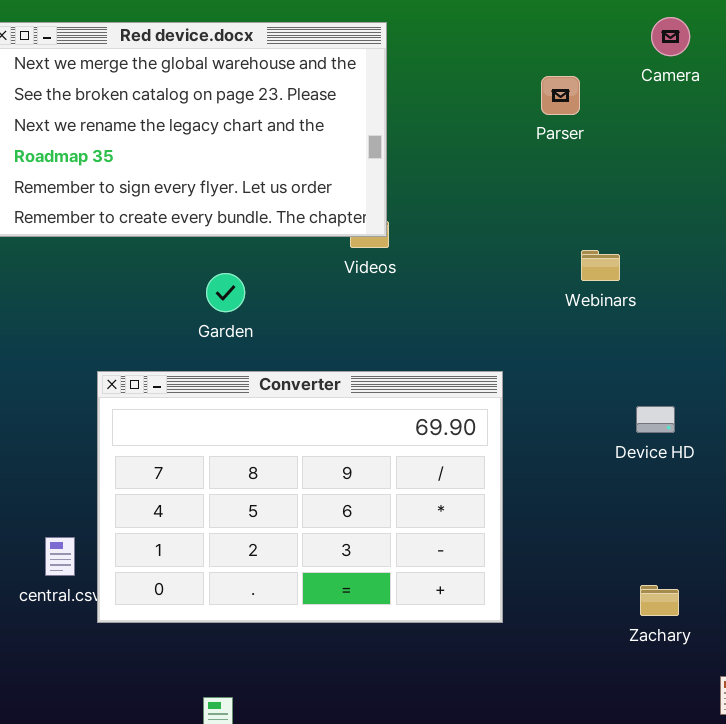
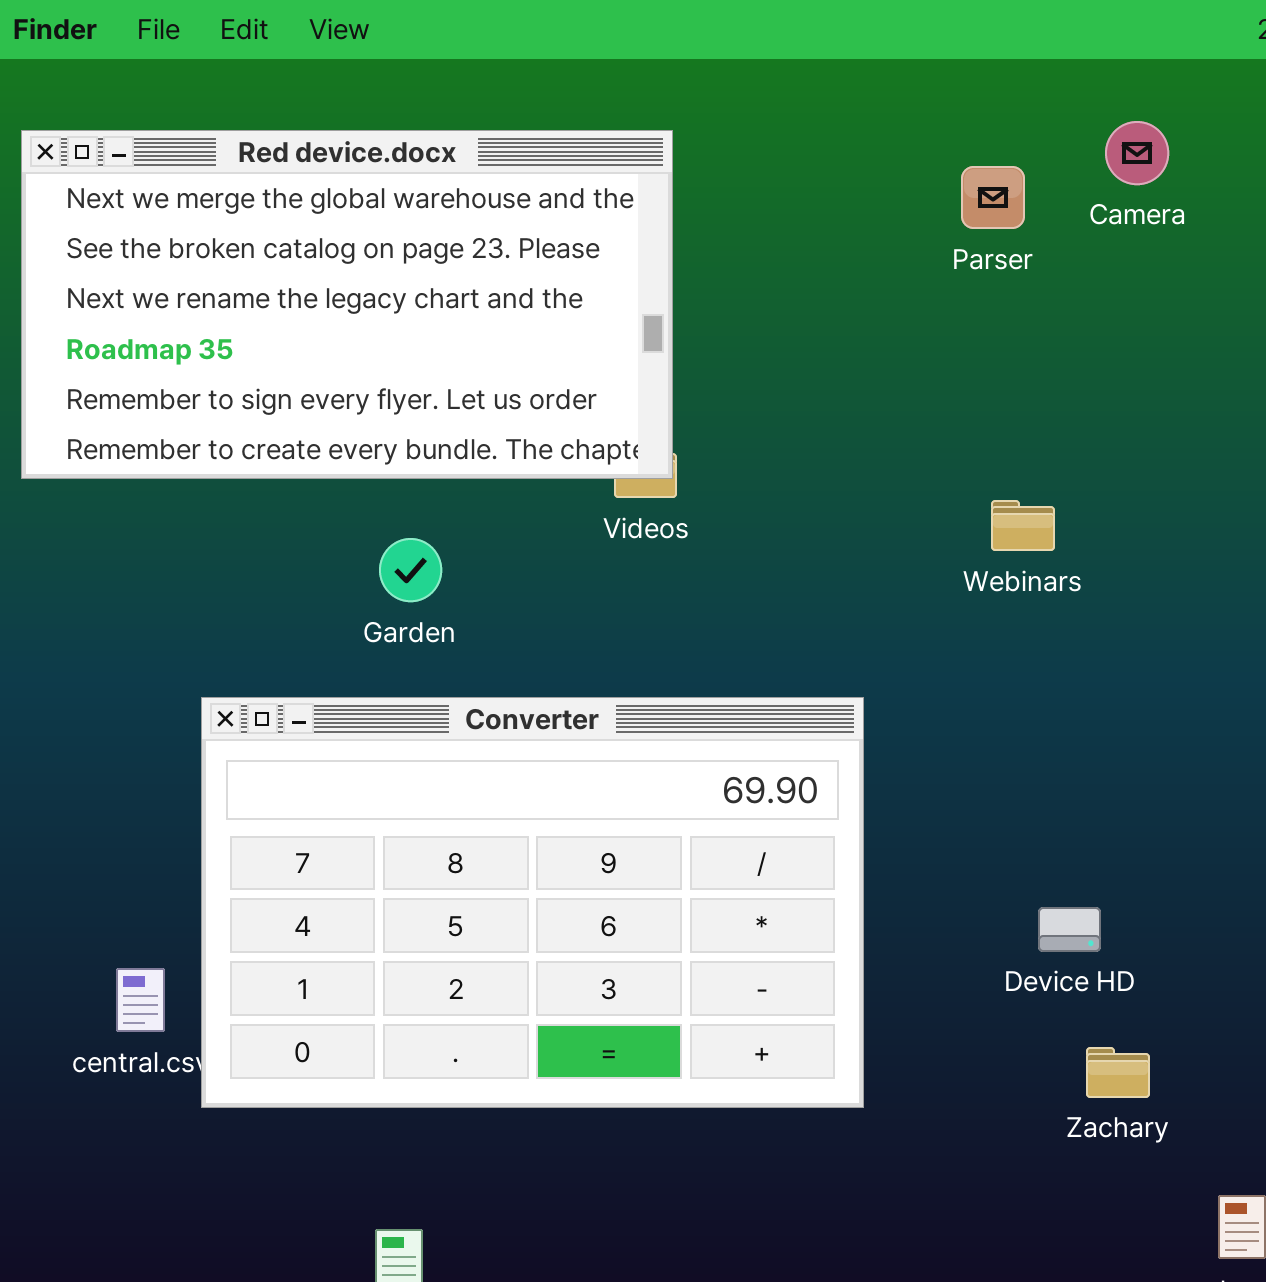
Parser: [541,76,580,115] -> [961,166,1025,229], moved
Device HD: [636,406,675,433] -> [1038,907,1101,952], moved

